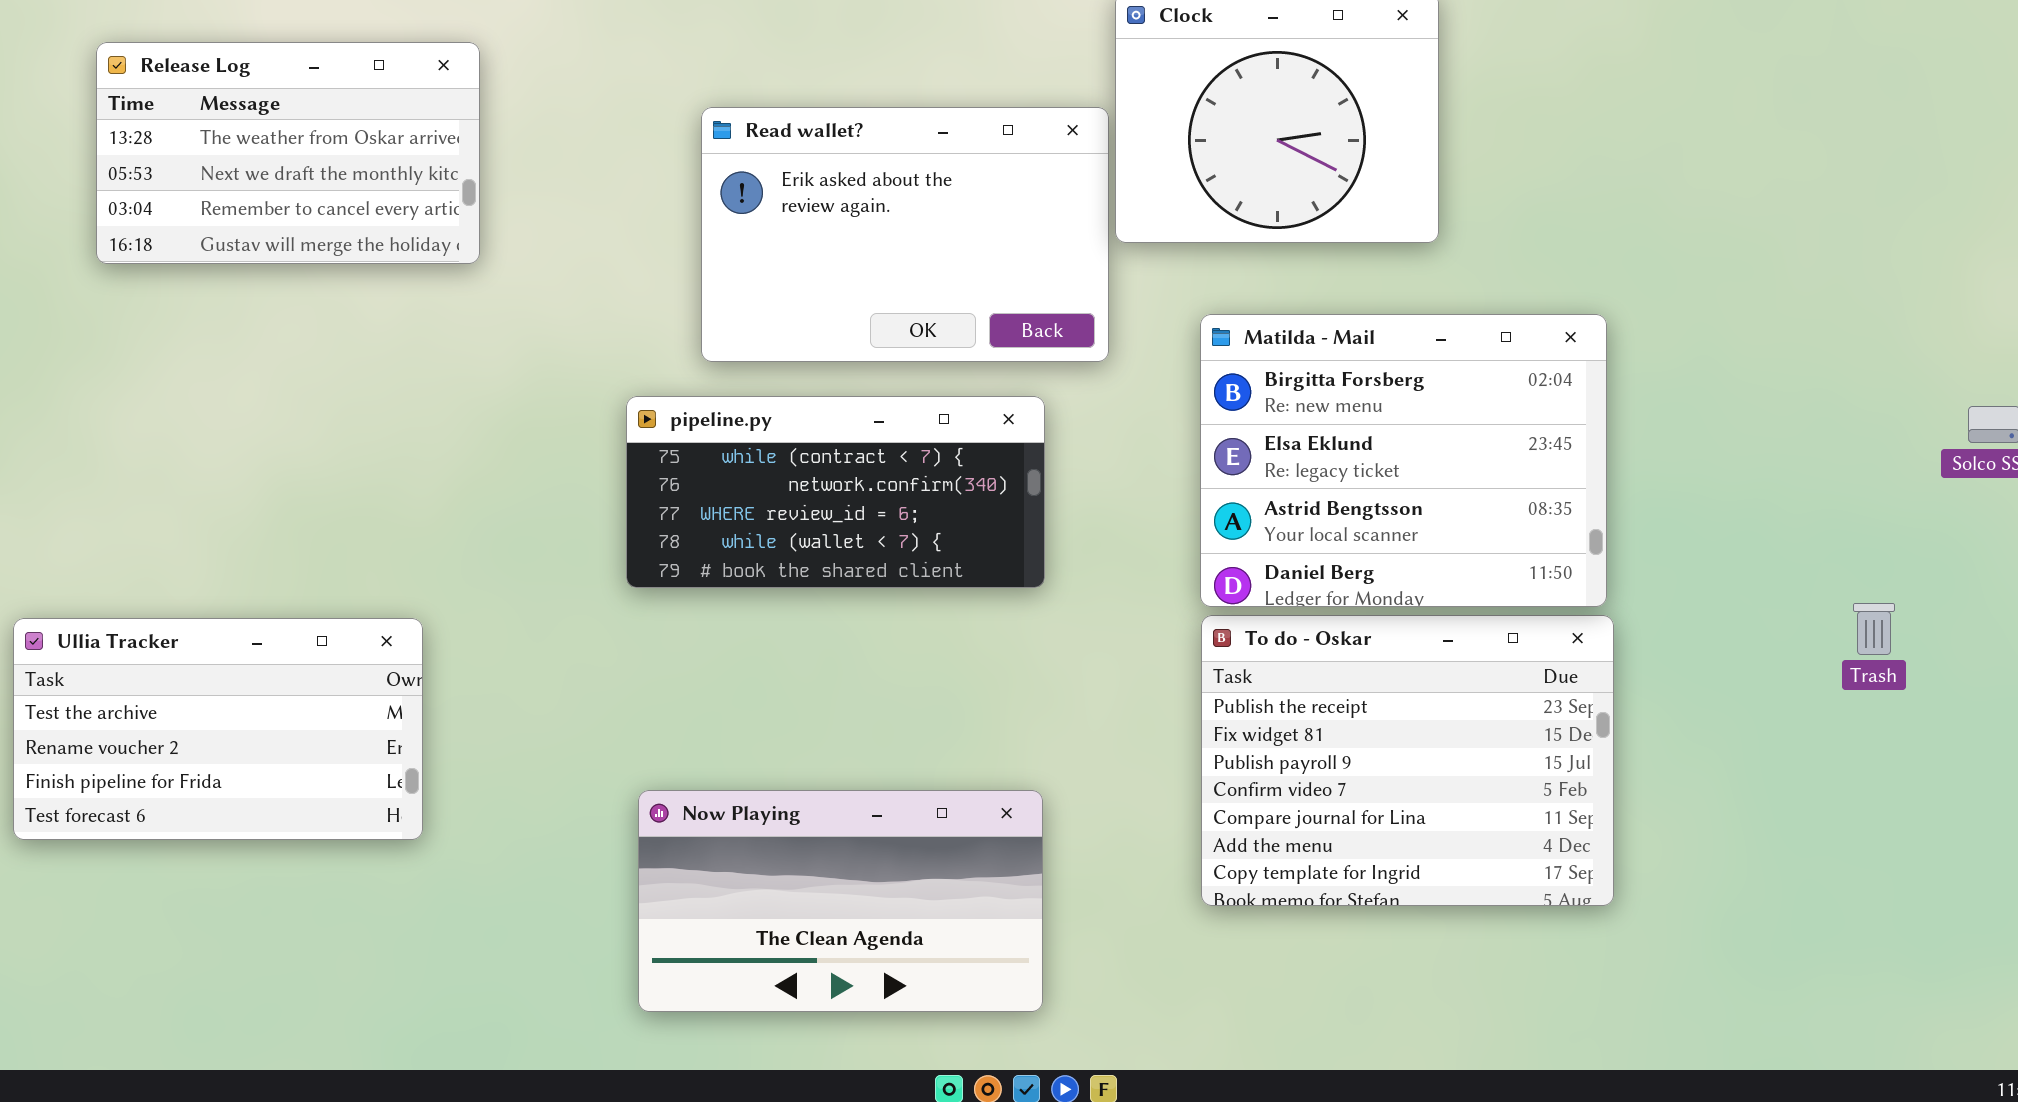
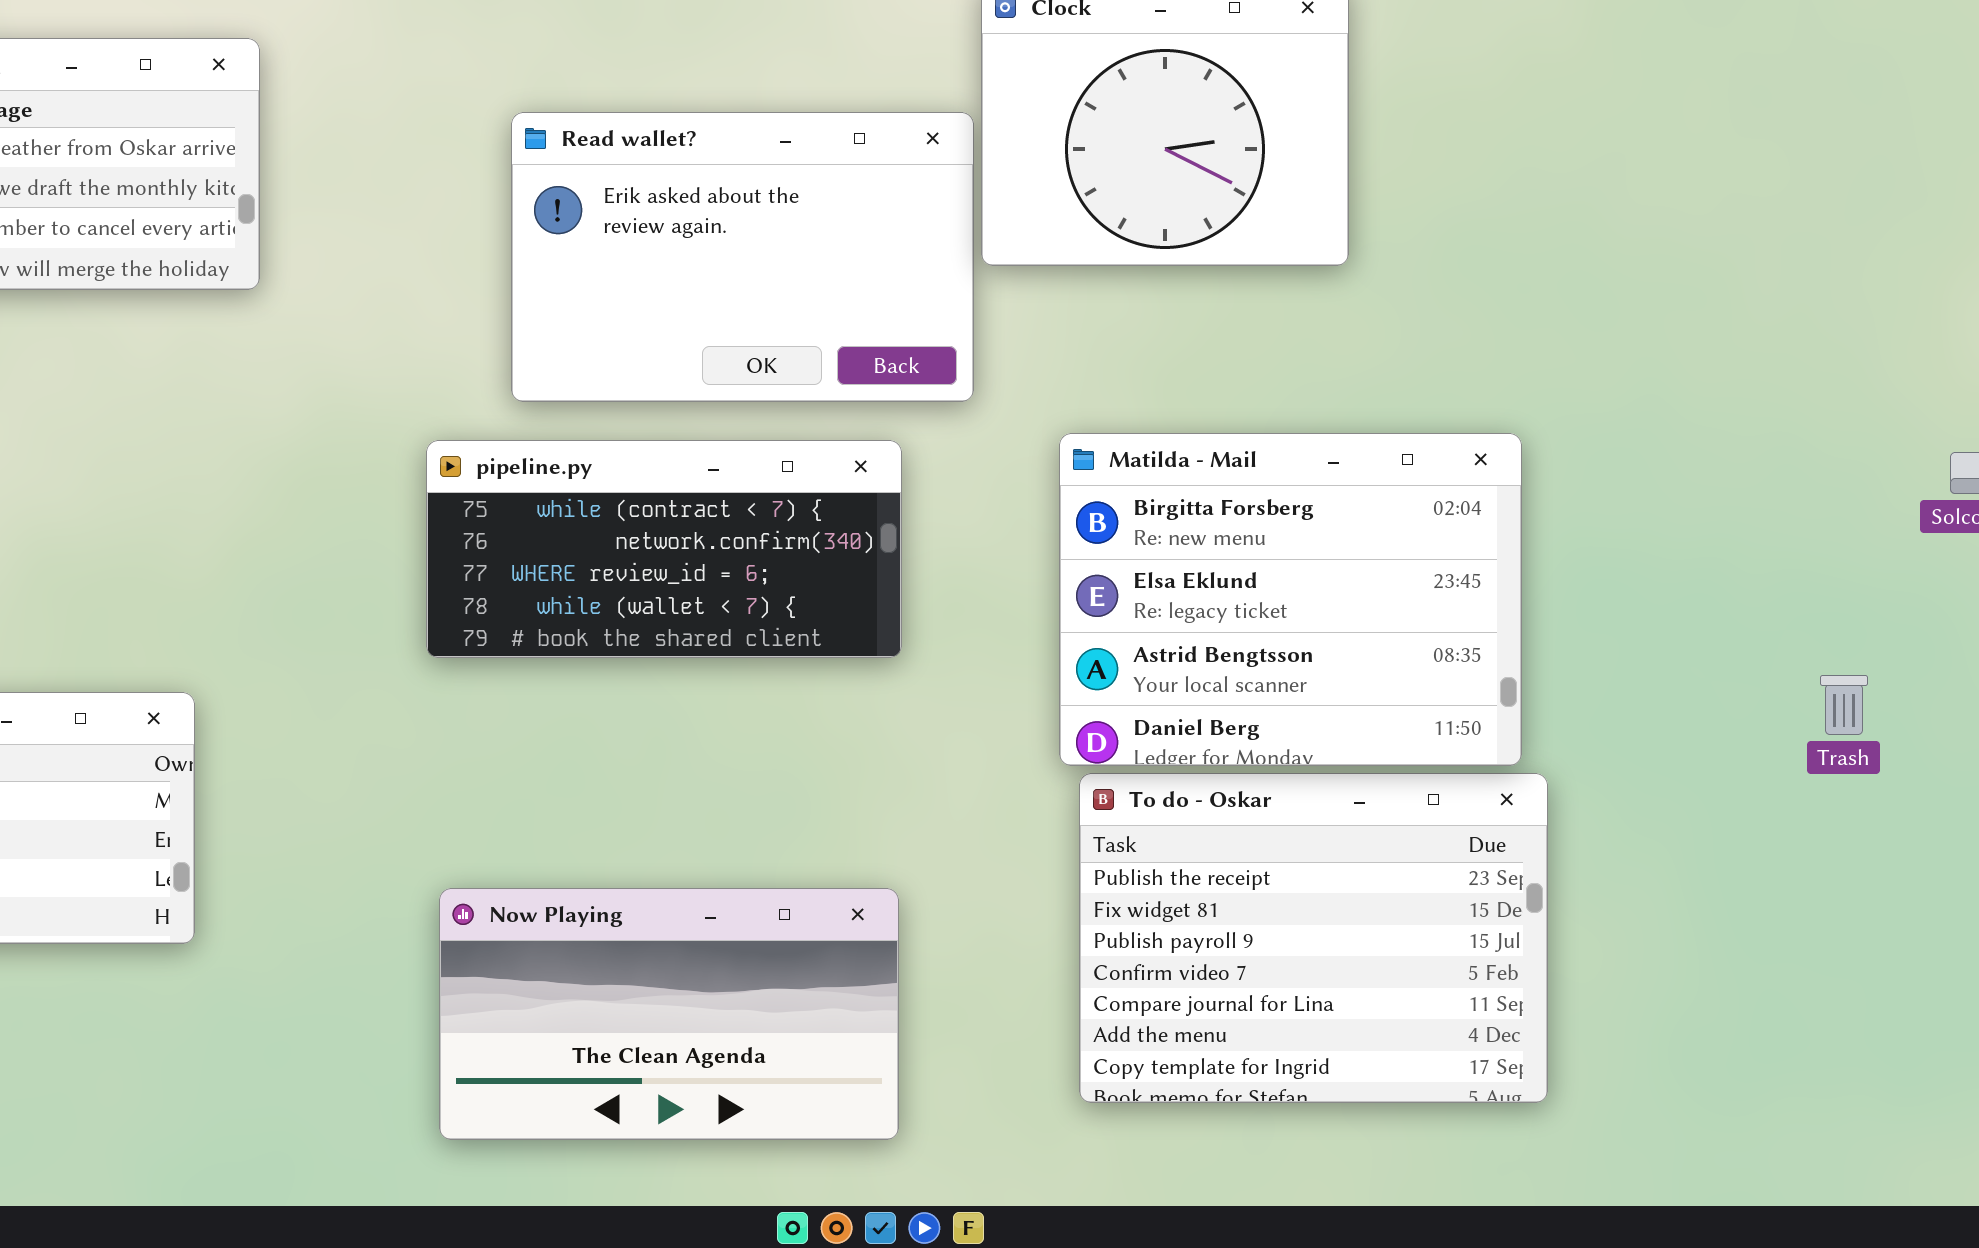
Matilda - Mail: [1200,314,1607,607] -> [1059,433,1522,766], moved
To do - Oskar: [1201,615,1614,906] -> [1079,773,1548,1103], moved

